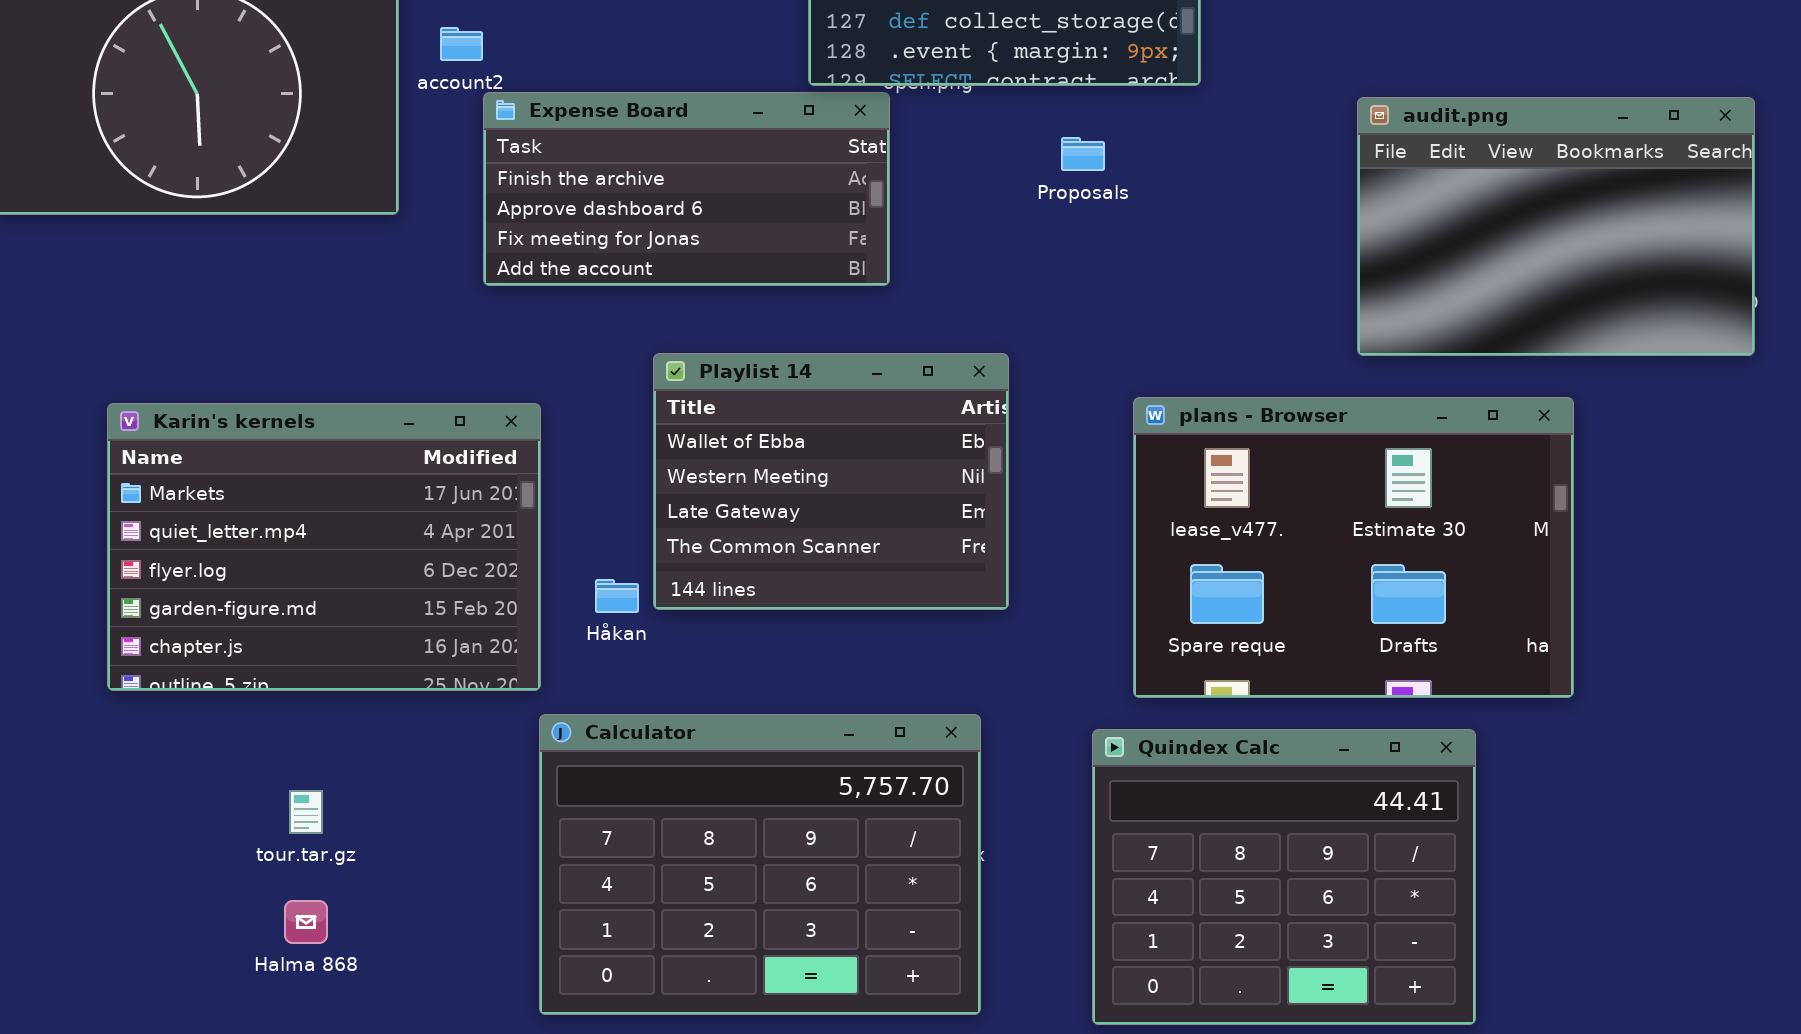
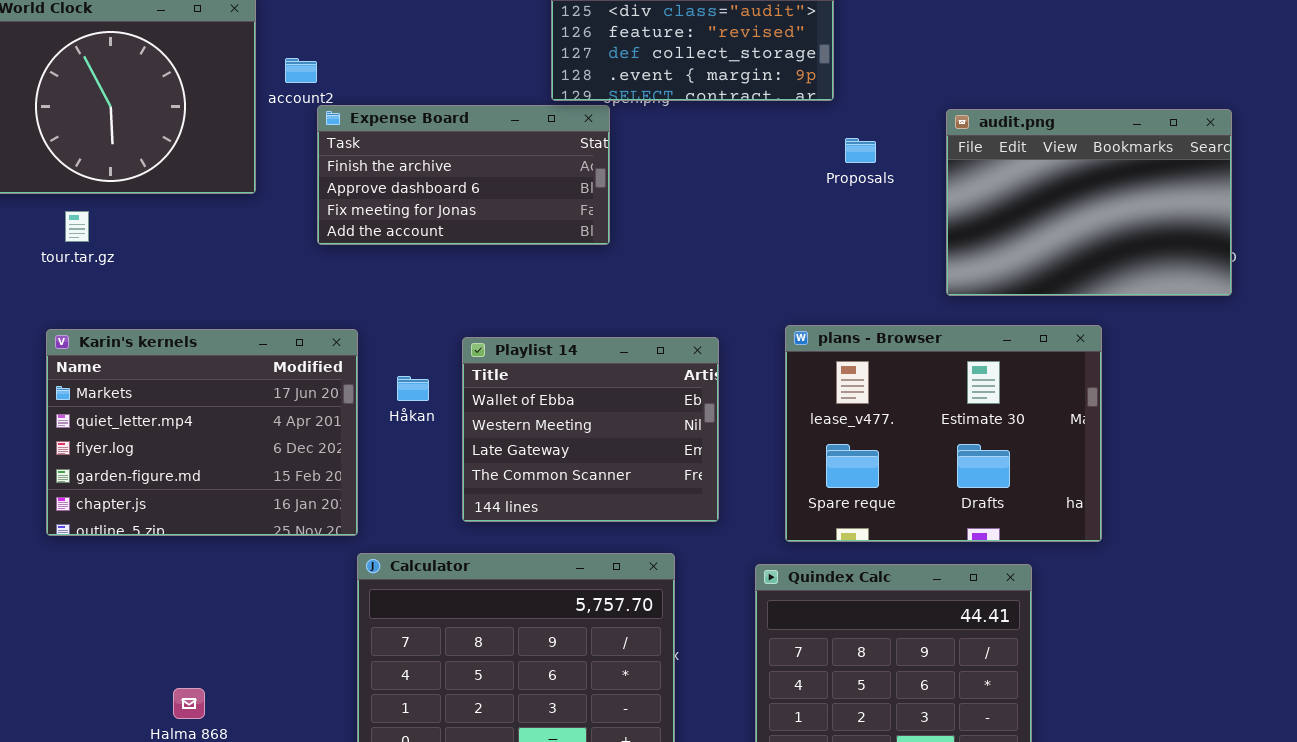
Proposals: [1061,137,1105,171] -> [845,138,876,163], moved
Playlist 14: [653,353,1009,610] -> [462,337,719,522], moved
Håkan: [595,579,639,613] -> [397,376,429,401], moved
tour.tar.gz: [289,790,323,834] -> [65,211,89,242], moved

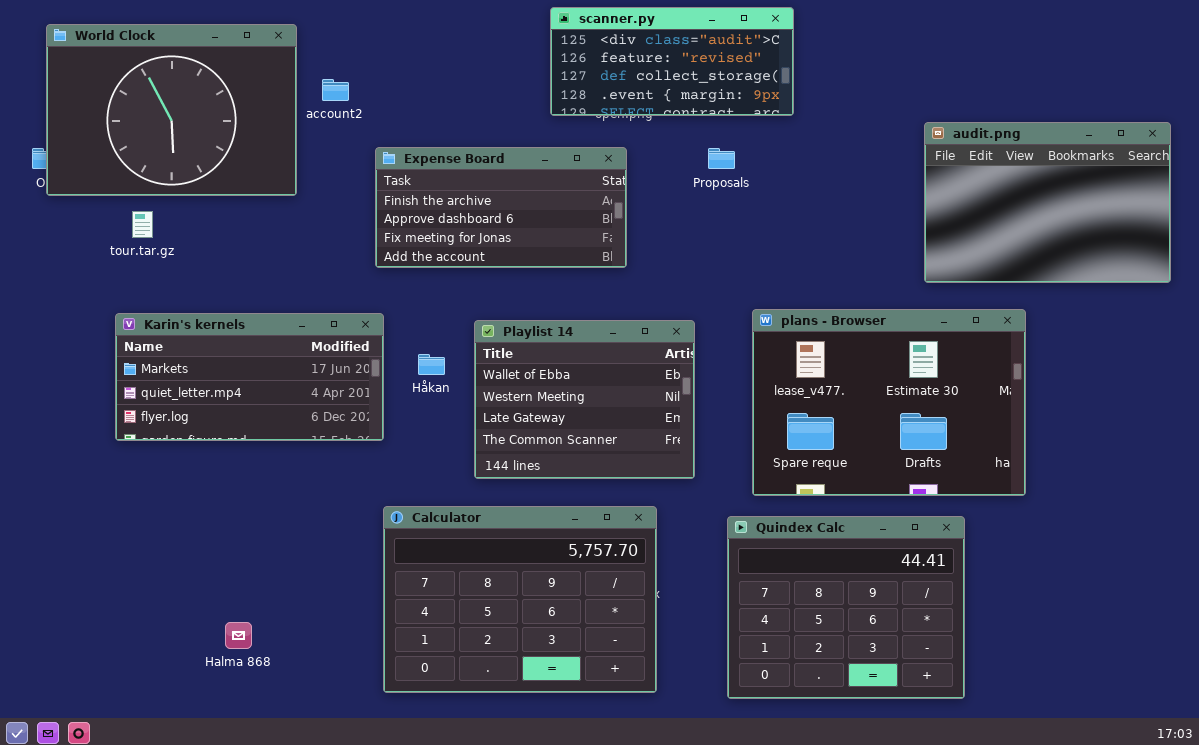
Expense Board: [317,105,610,245] -> [375,147,627,268], moved
audit.png: [946,109,1232,296] -> [924,122,1171,283], moved
Proposals: [845,138,876,163] -> [708,148,735,169], moved
Karin's kernels: [46,329,358,536] -> [115,313,384,441], resized

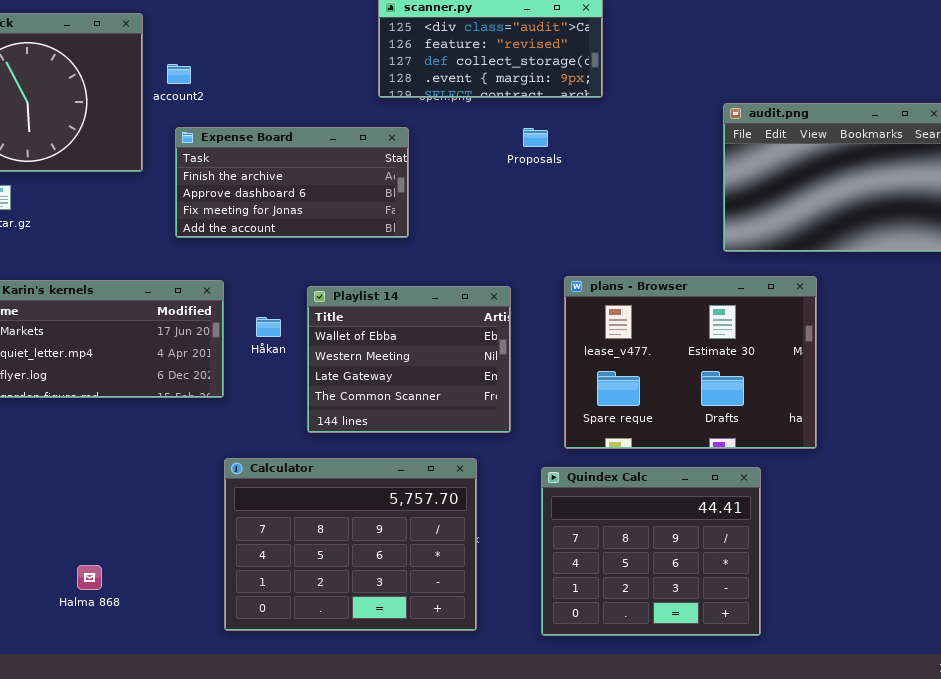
Expense Board: [375,147,627,268] -> [175,127,409,238], moved

